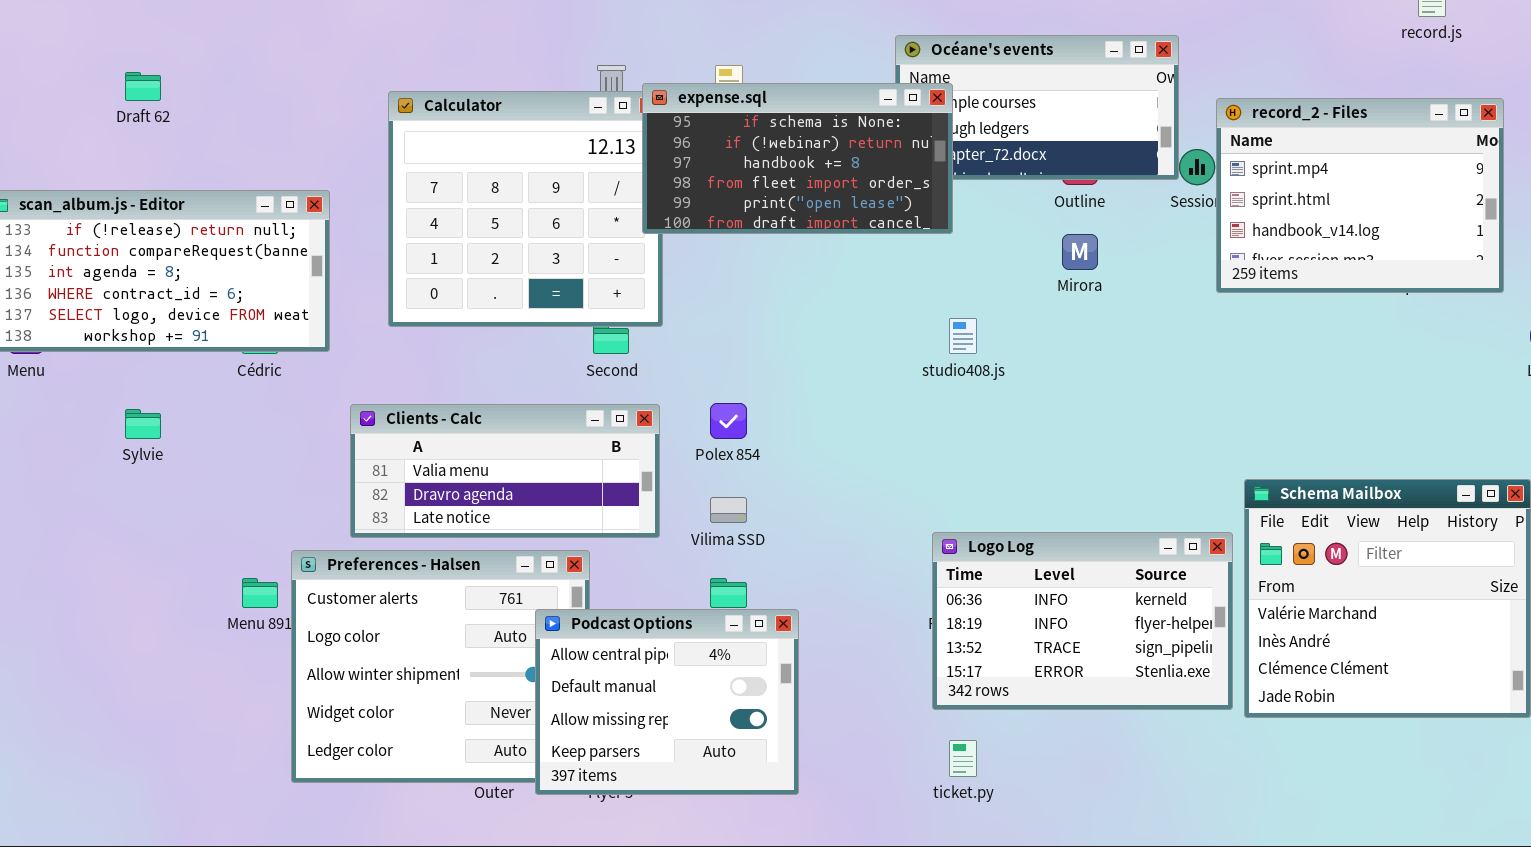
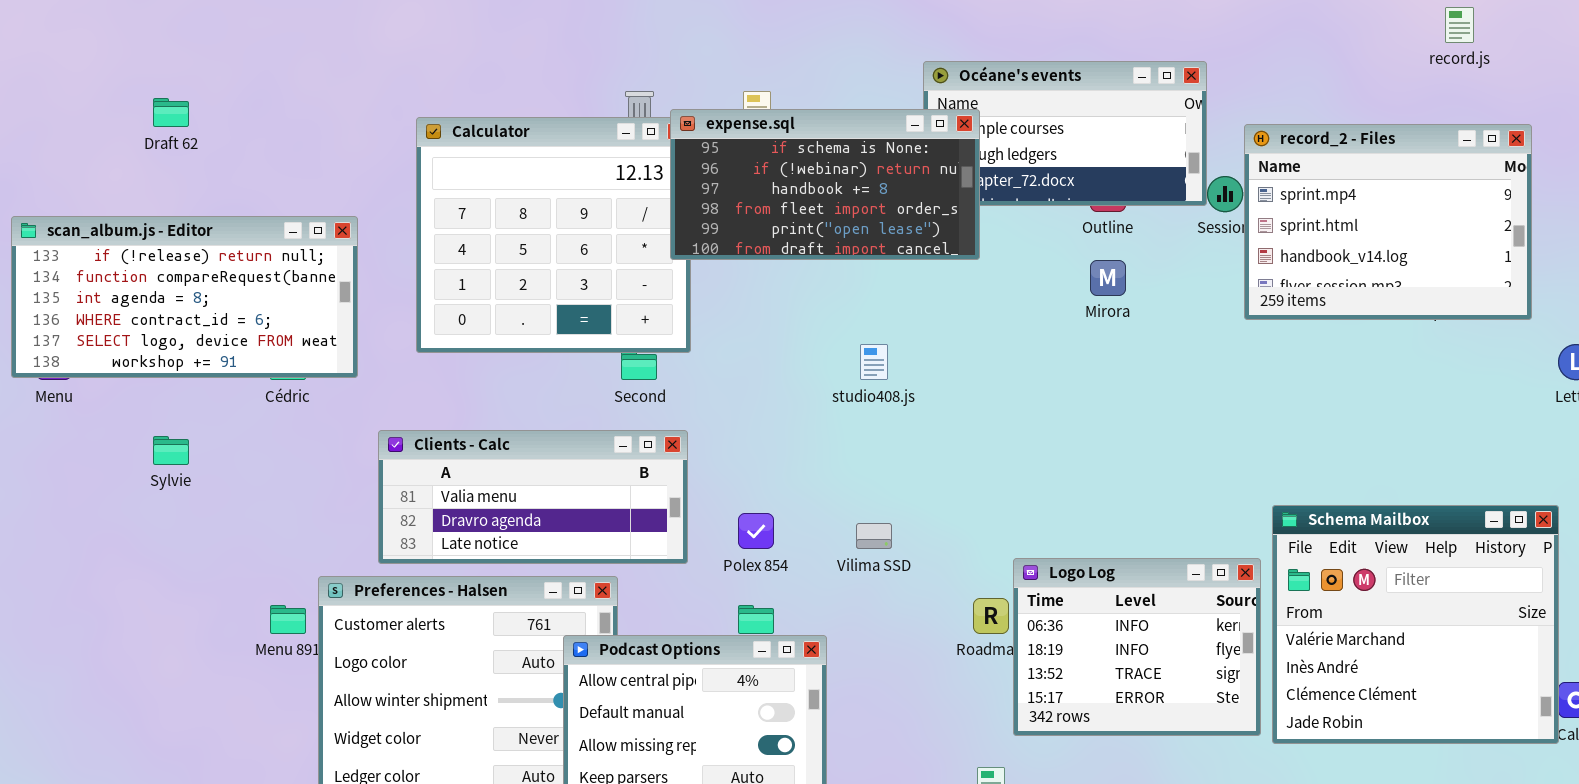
studio408.js: [949,318,977,354] -> [860,344,888,380], moved
Polex 854: [710,403,747,439] -> [738,513,774,549], moved
Vilima SSD: [710,497,747,523] -> [856,523,892,549], moved
Logo Log: [932,532,1233,710] -> [1013,558,1261,736], resized

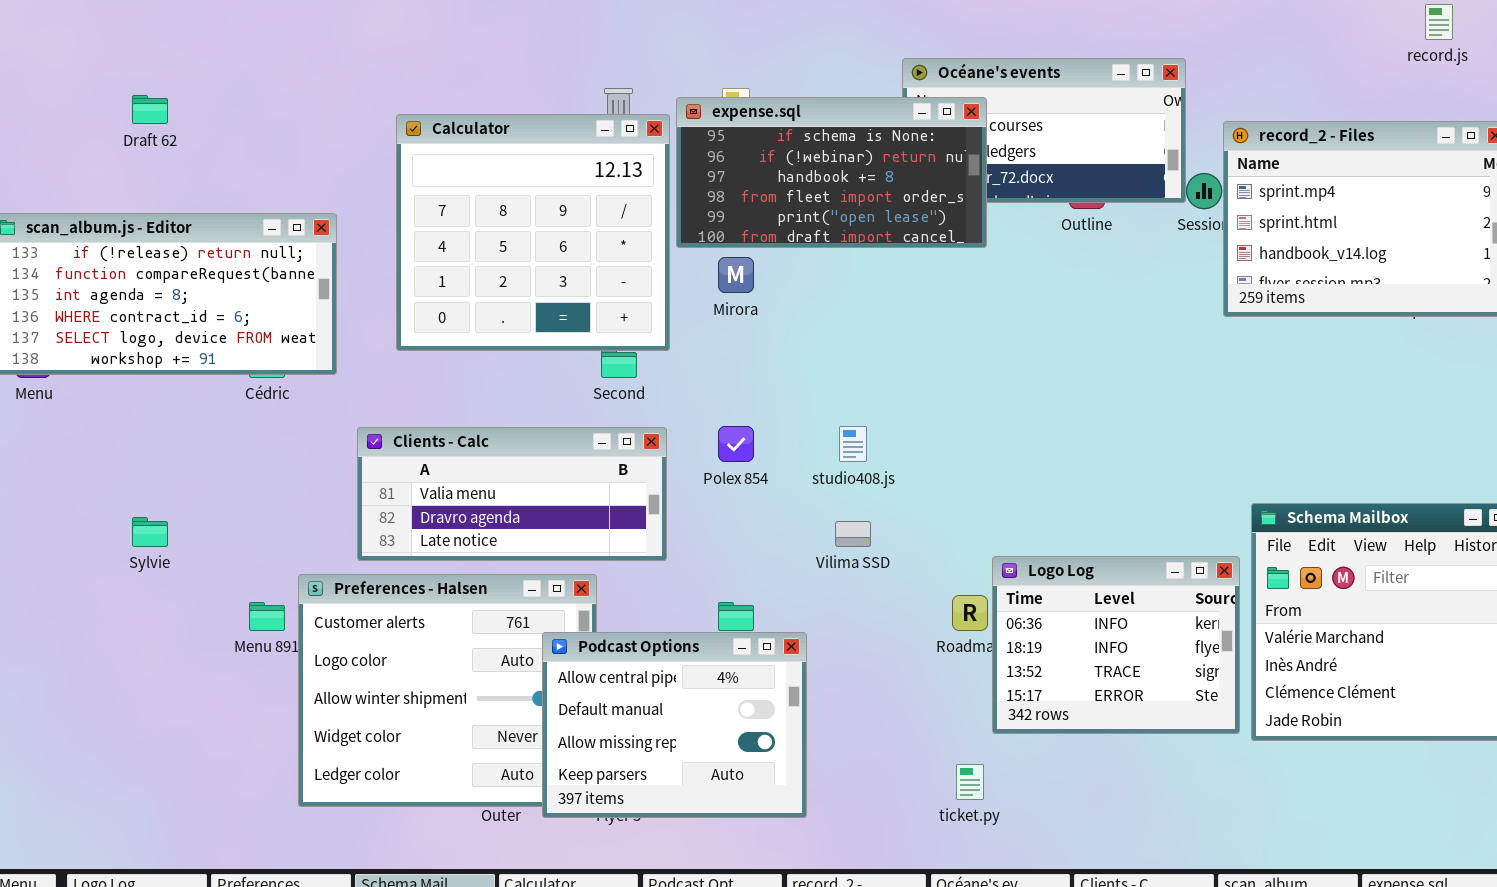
expense.sql: [670,109,980,260] -> [676,97,987,248], moved
Mirora: [1090,260,1126,296] -> [718,257,754,293], moved
studio408.js: [860,344,888,380] -> [839,426,867,462], moved
Sylvie: [153,436,189,465] -> [132,517,168,547], moved
Polex 854: [738,513,774,549] -> [718,426,754,462], moved

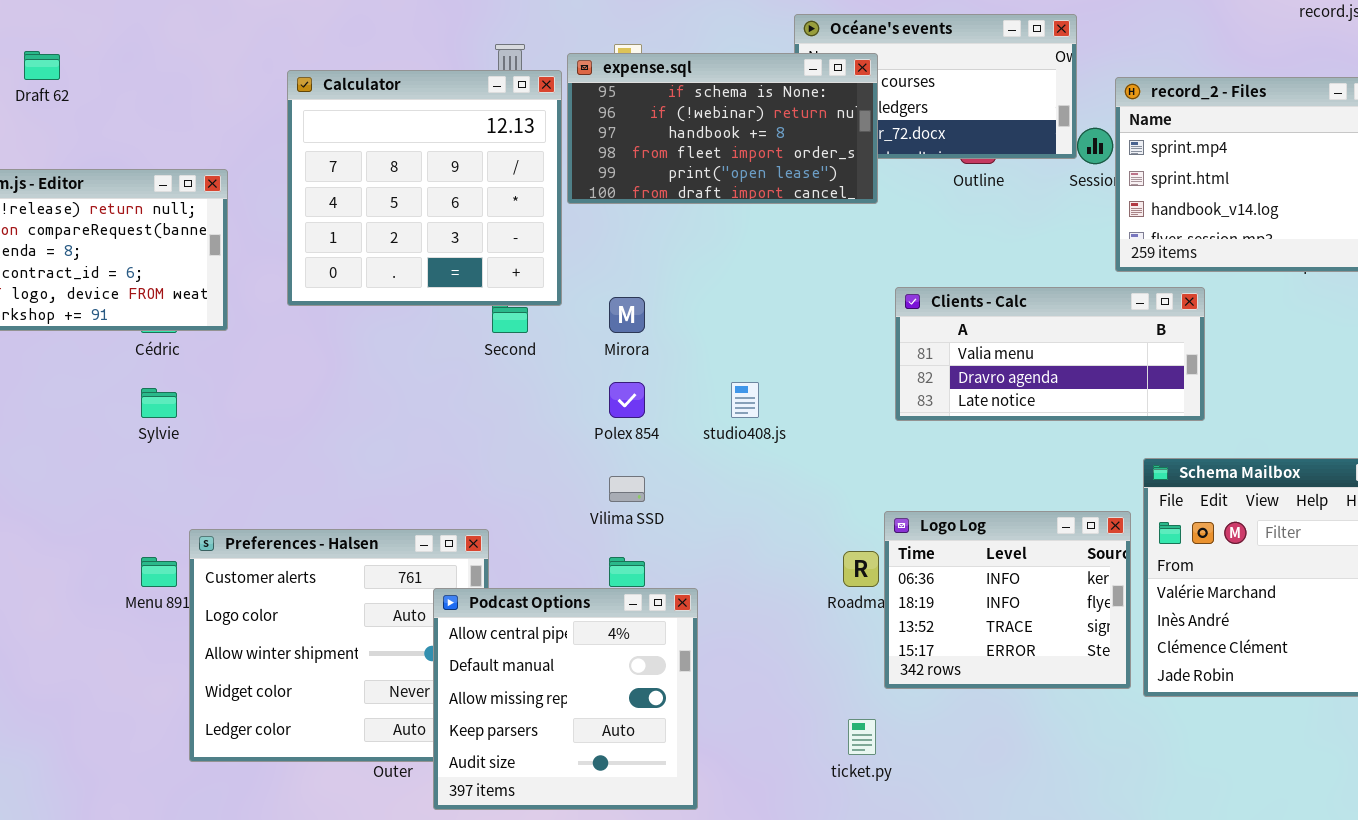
Mirora: [718,257,754,293] -> [609,297,645,333], moved
Clients - Calc: [357,427,667,561] -> [895,287,1205,421], moved
Sylvie: [132,517,168,547] -> [141,388,177,418], moved
Vilima SSD: [835,521,871,547] -> [609,476,645,502], moved
Podcast Options: [542,632,807,818] -> [433,588,698,810], resized

